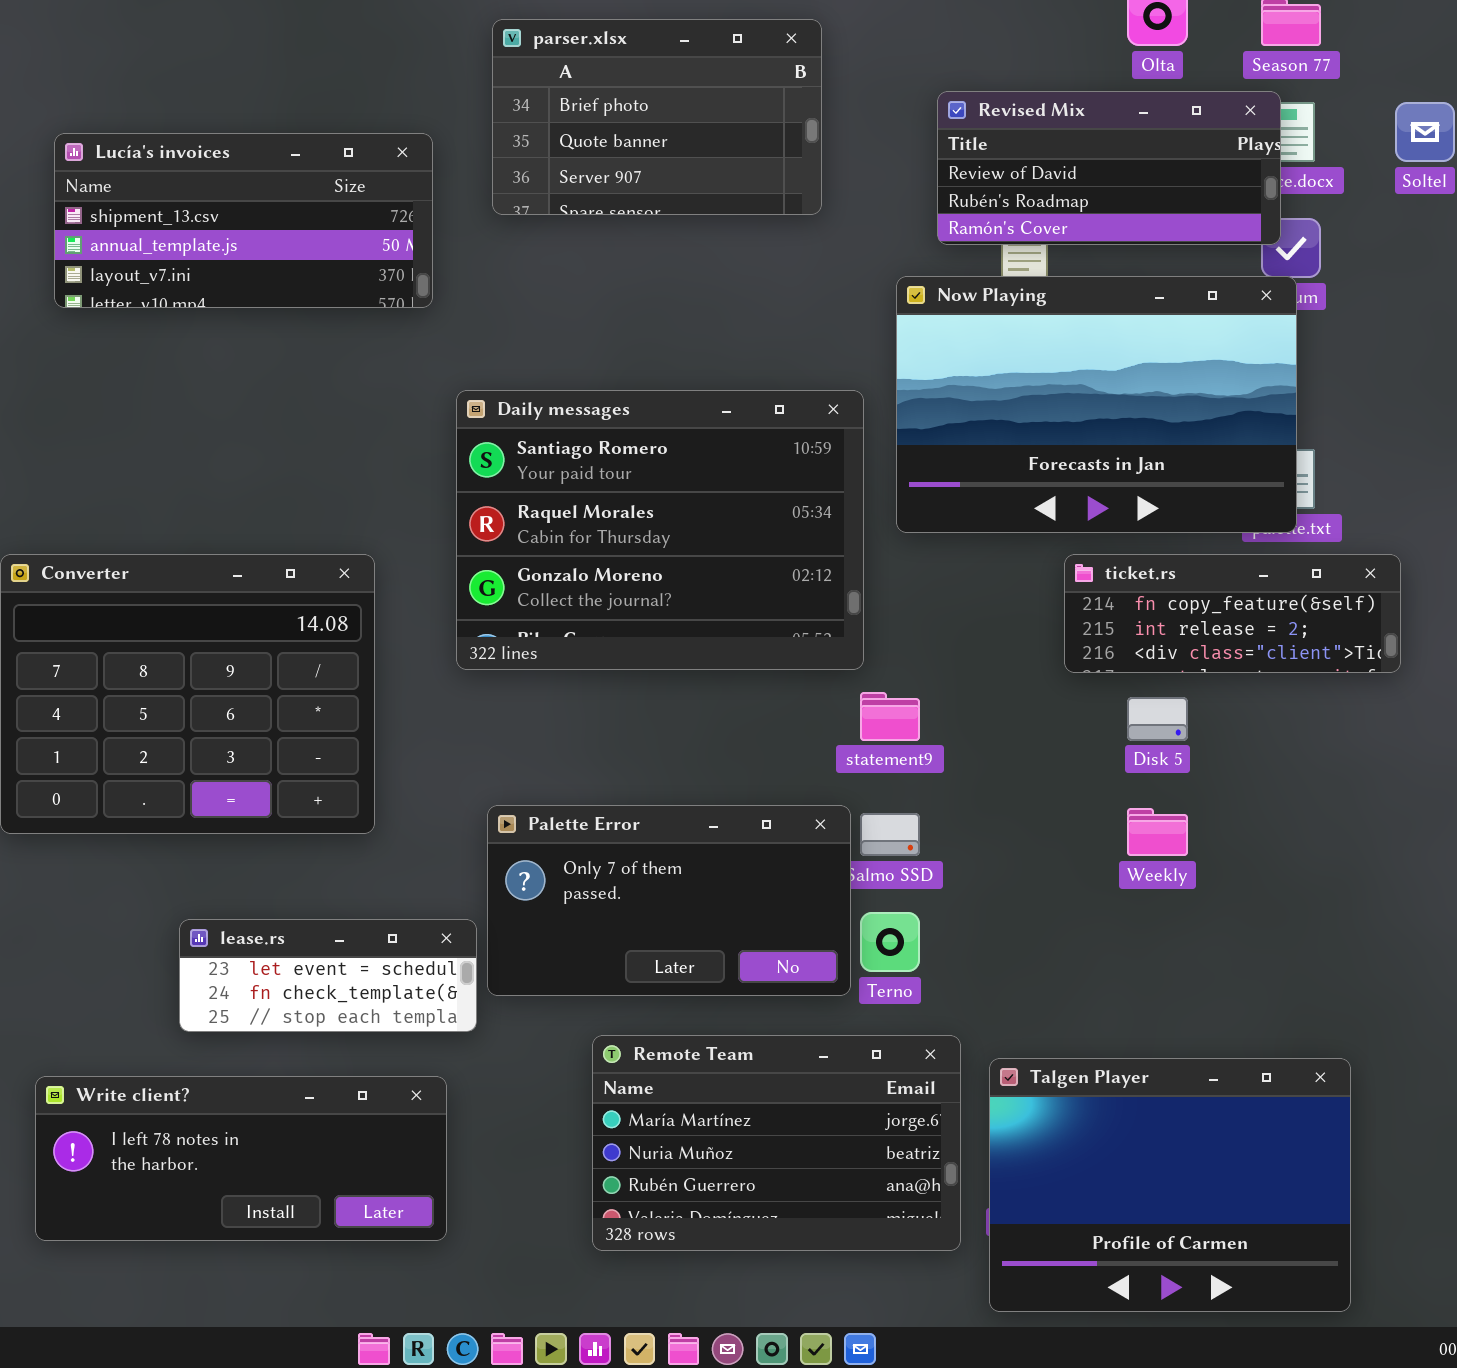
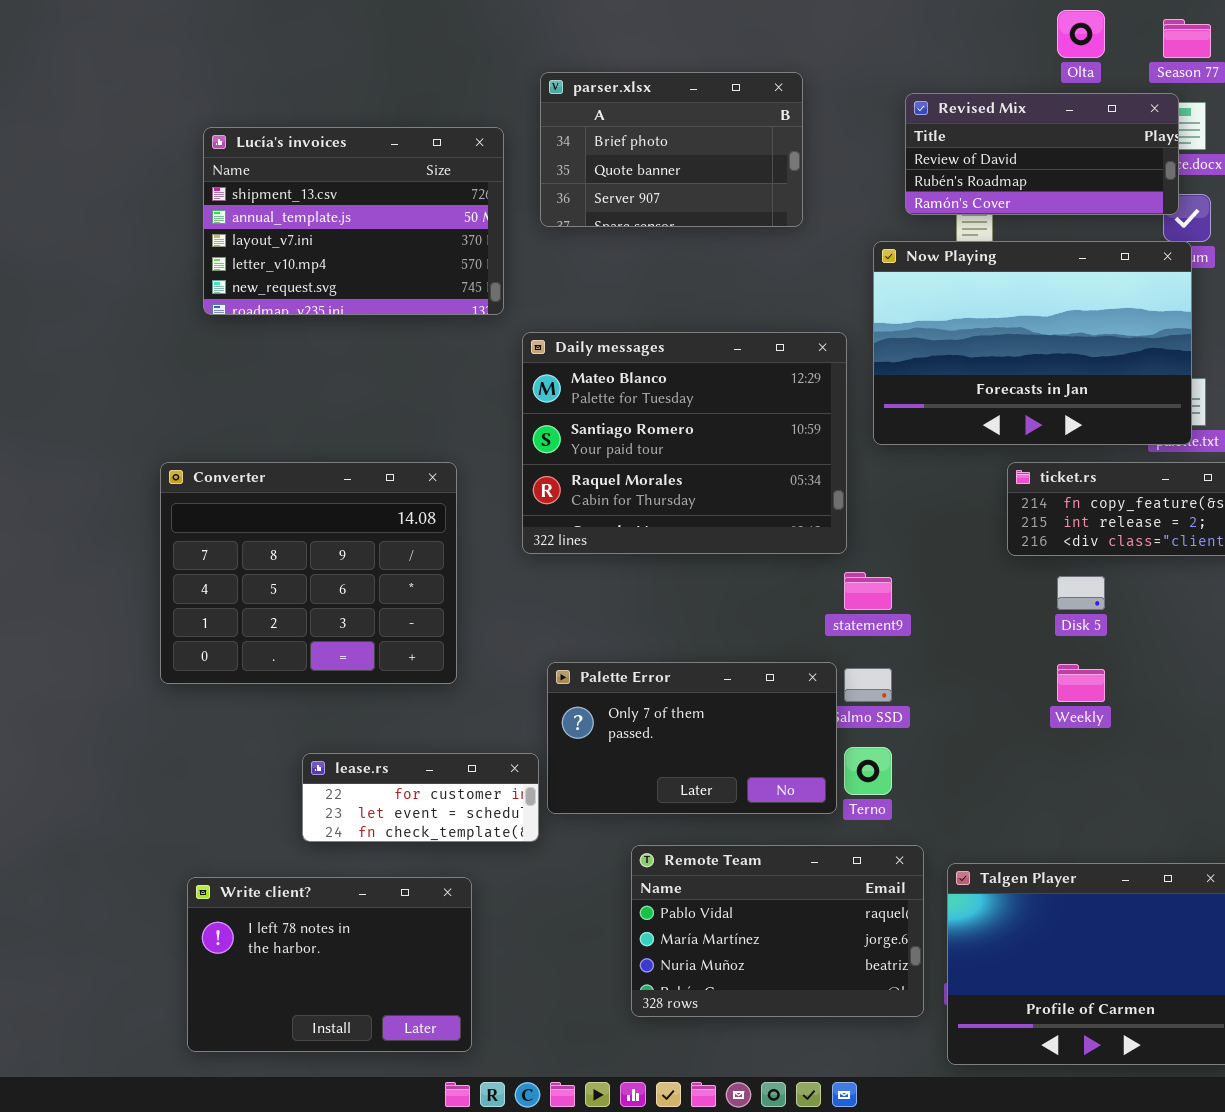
parser.xlsx: [492,19,822,215] -> [540,72,803,227], moved
Lucía's invoices: [54,133,433,308] -> [203,127,504,315], resized
Daily messages: [456,390,864,670] -> [522,332,847,554], scrolled up 1 row
lease.rs: [179,919,477,1032] -> [302,753,539,842], scrolled up 1 row
Remote Team: [592,1035,961,1251] -> [631,845,924,1017], scrolled up 1 row
Write client?: [35,1076,447,1241] -> [187,877,472,1052], resized

